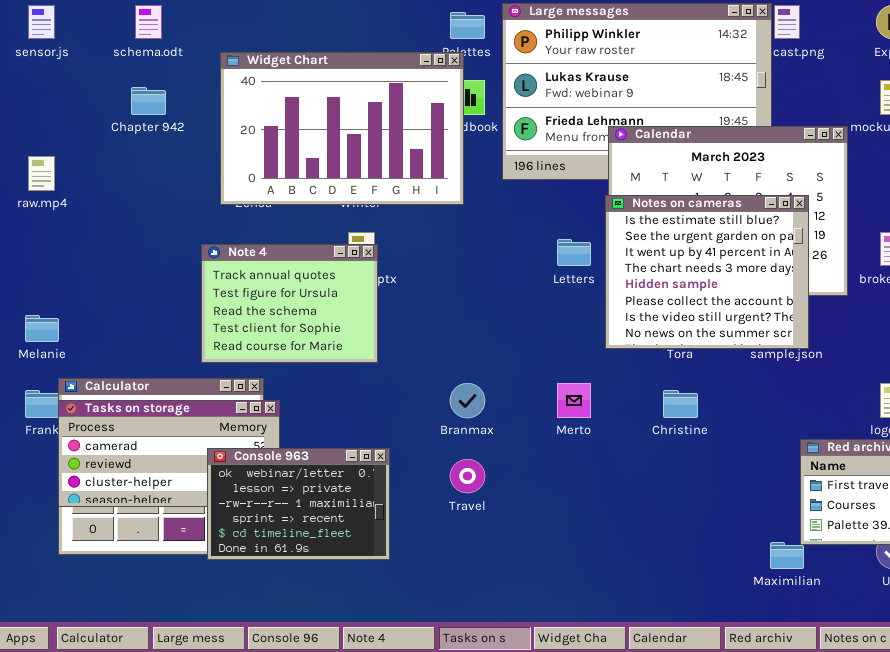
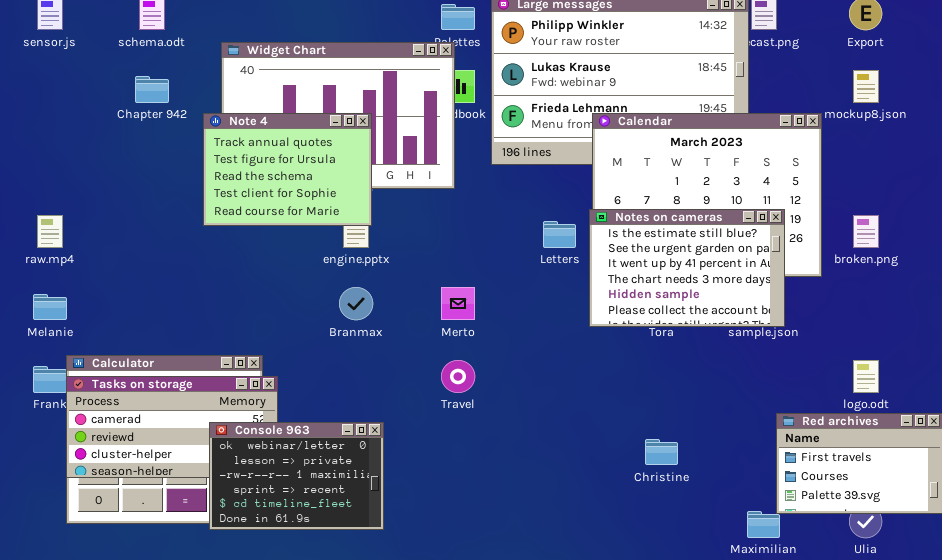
raw.mp4: [28,156,55,191] -> [37,215,63,248], moved
Notes on cameras: [605,195,809,349] -> [589,209,785,327], resized
Note 4: [201,244,378,363] -> [203,113,372,226], moved
Branmax: [450,383,485,418] -> [339,287,373,320], moved
Merto: [557,383,591,418] -> [441,287,475,320], moved
Christine: [663,390,698,418] -> [645,439,678,465], moved
Travel: [450,459,485,493] -> [441,360,475,393], moved

